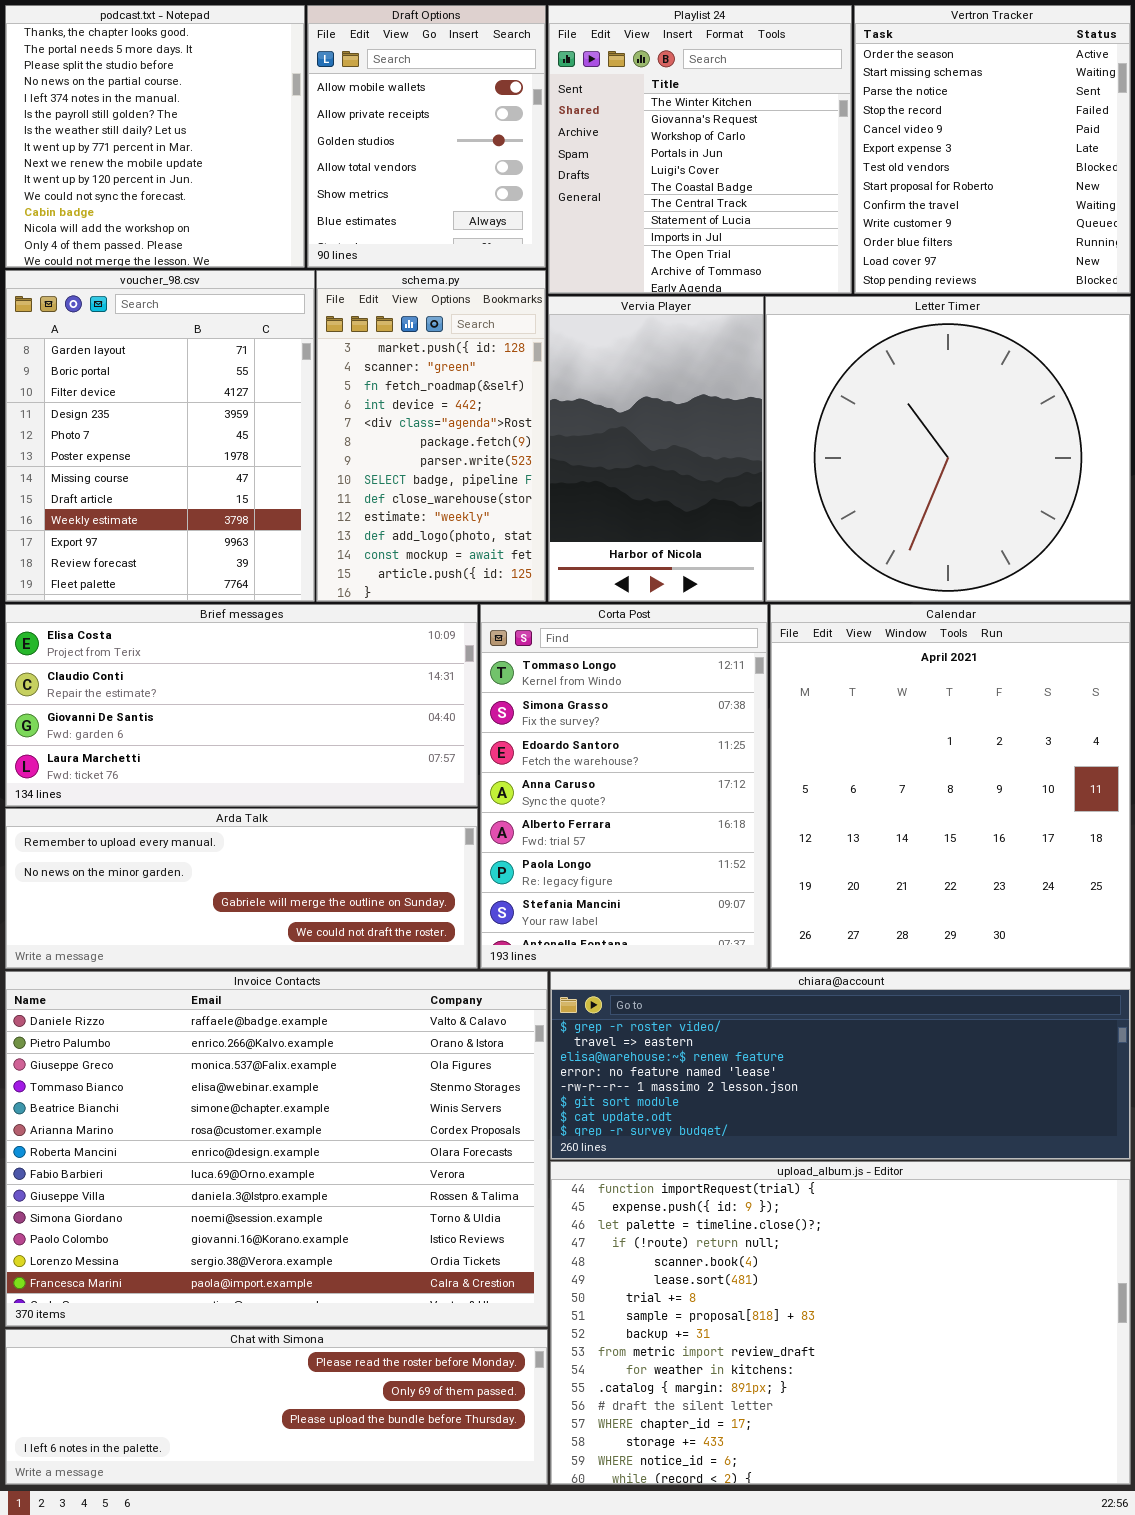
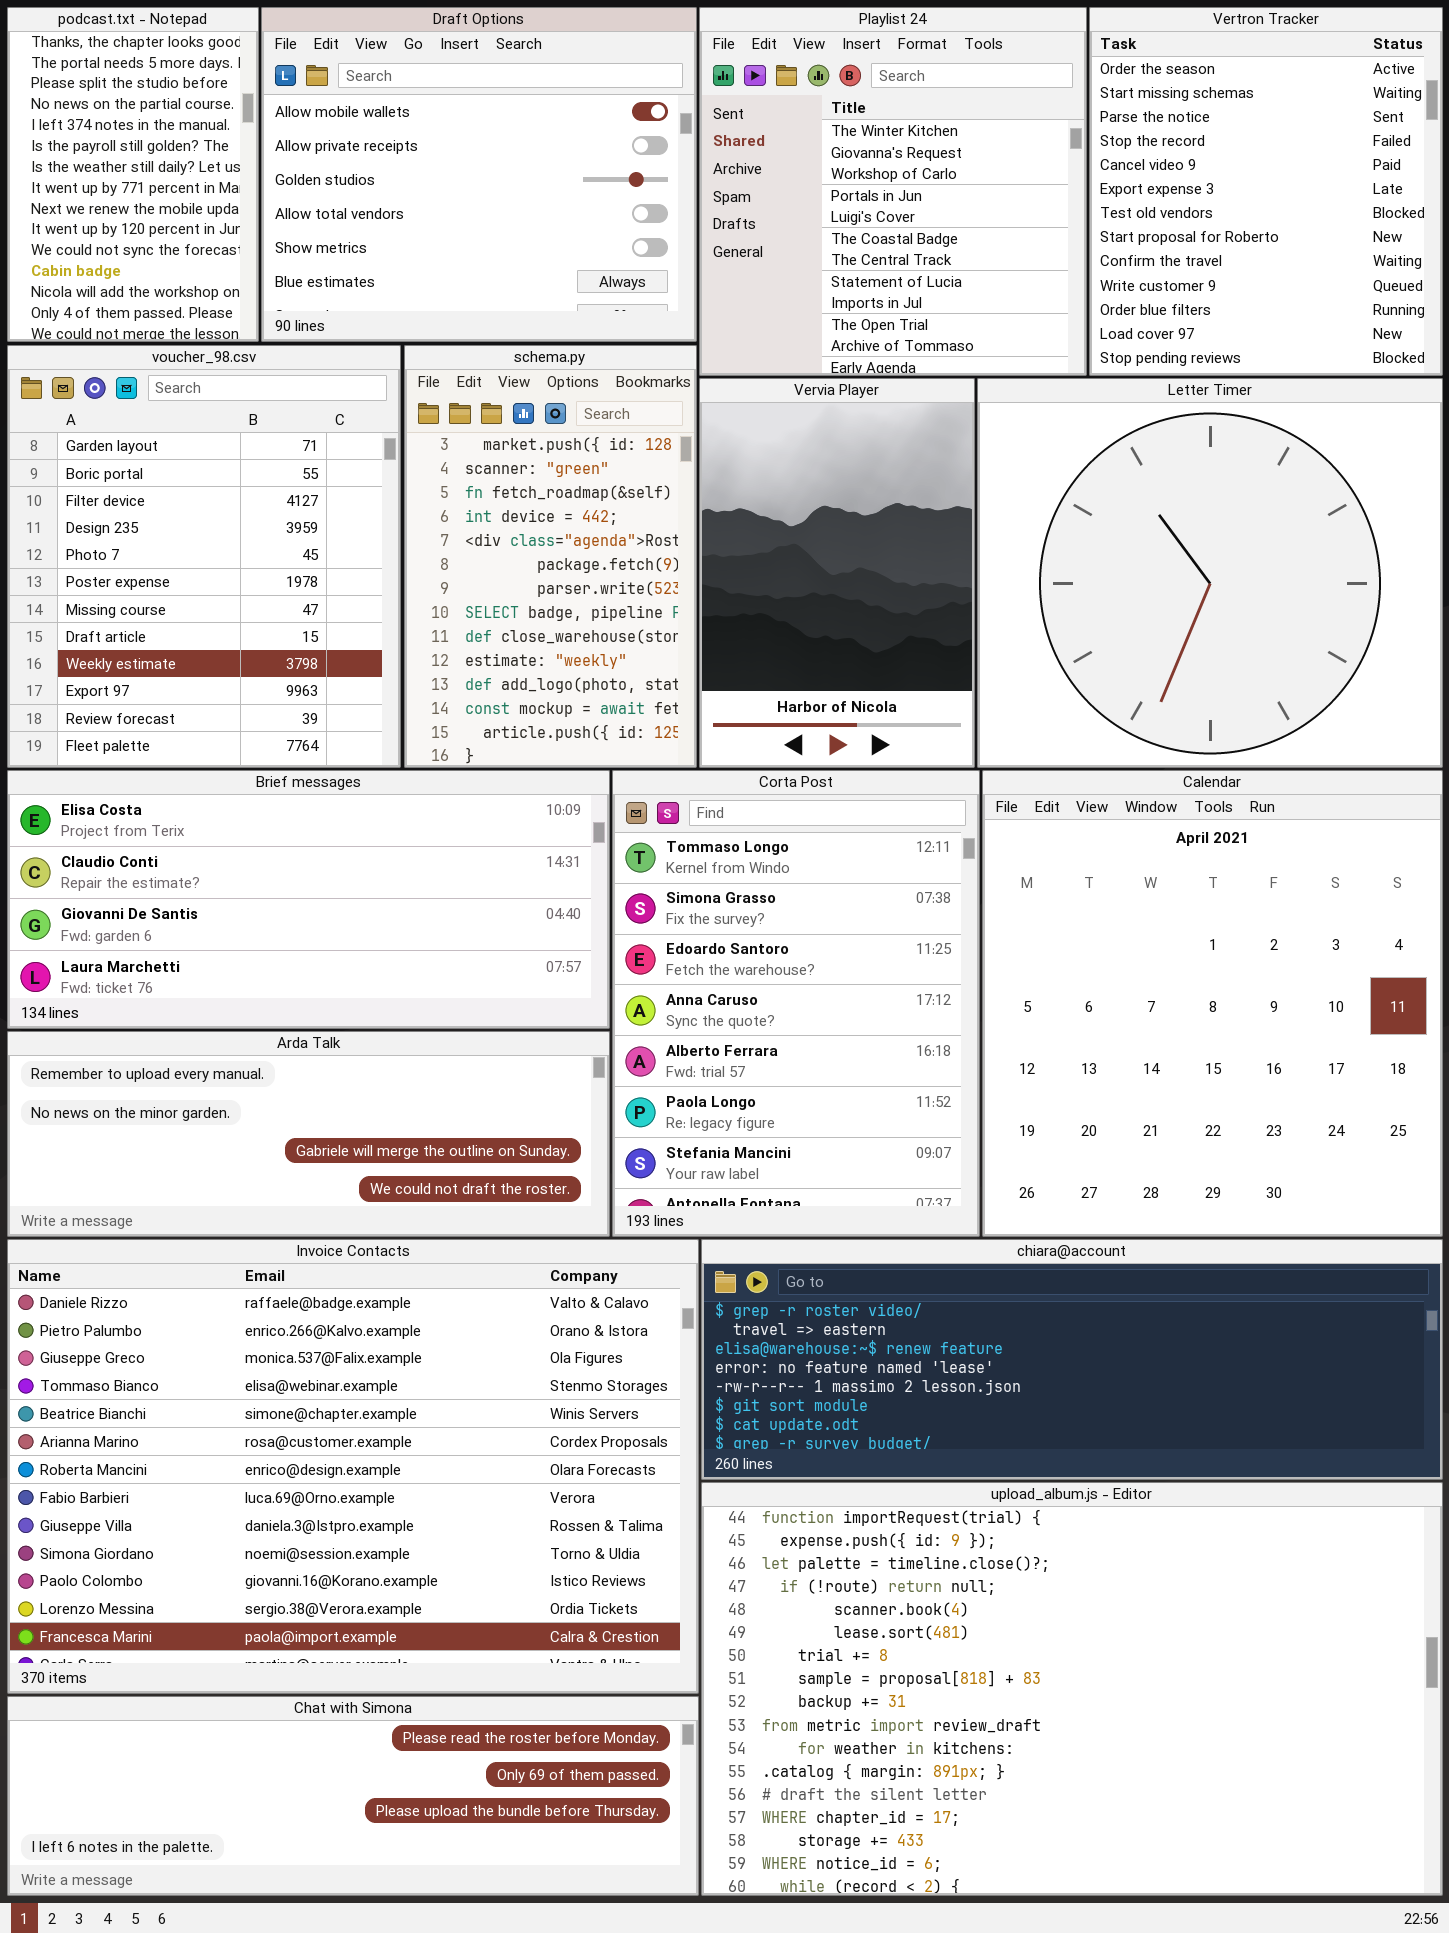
podcast.txt - Notepad: [5,5,305,268] -> [7,7,259,342], resized
Draft Options: [307,5,546,268] -> [261,7,697,342], resized

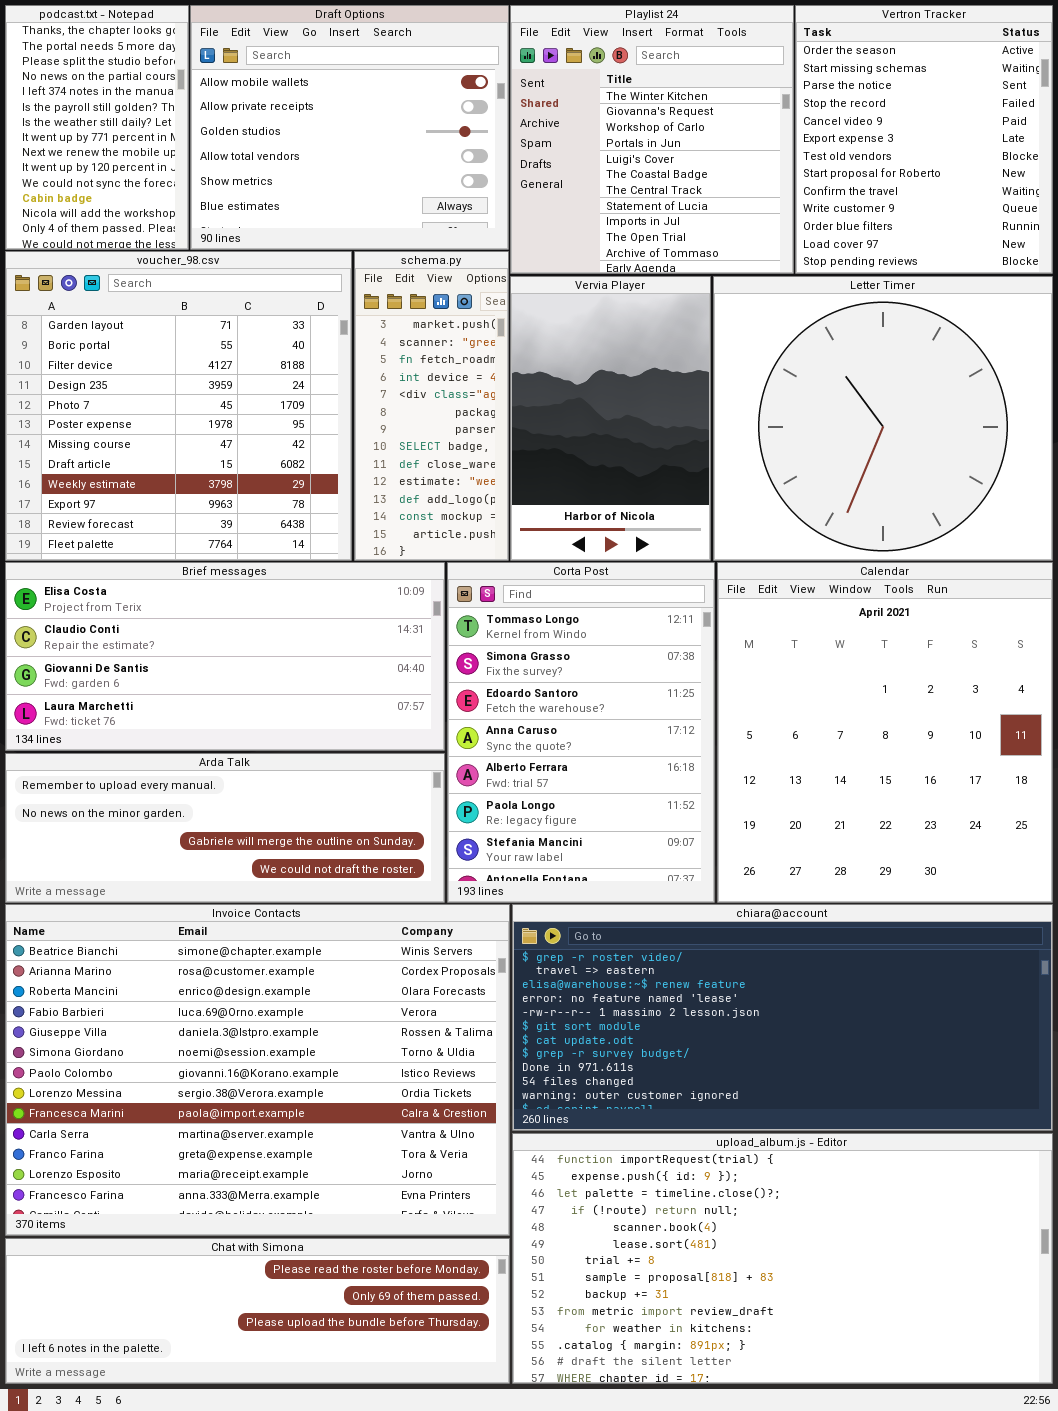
voucher_98.csv: [7,345,401,768] -> [5,251,352,561], resized
schema.py: [404,345,697,768] -> [354,251,509,561], resized
Invoice Contacts: [7,1239,699,1694] -> [5,904,510,1236], scrolled down 4 rows
chiara@account: [701,1239,1443,1480] -> [512,904,1053,1131], resized
upload_album.js - Editor: [701,1482,1443,1896] -> [512,1133,1053,1384], resized

